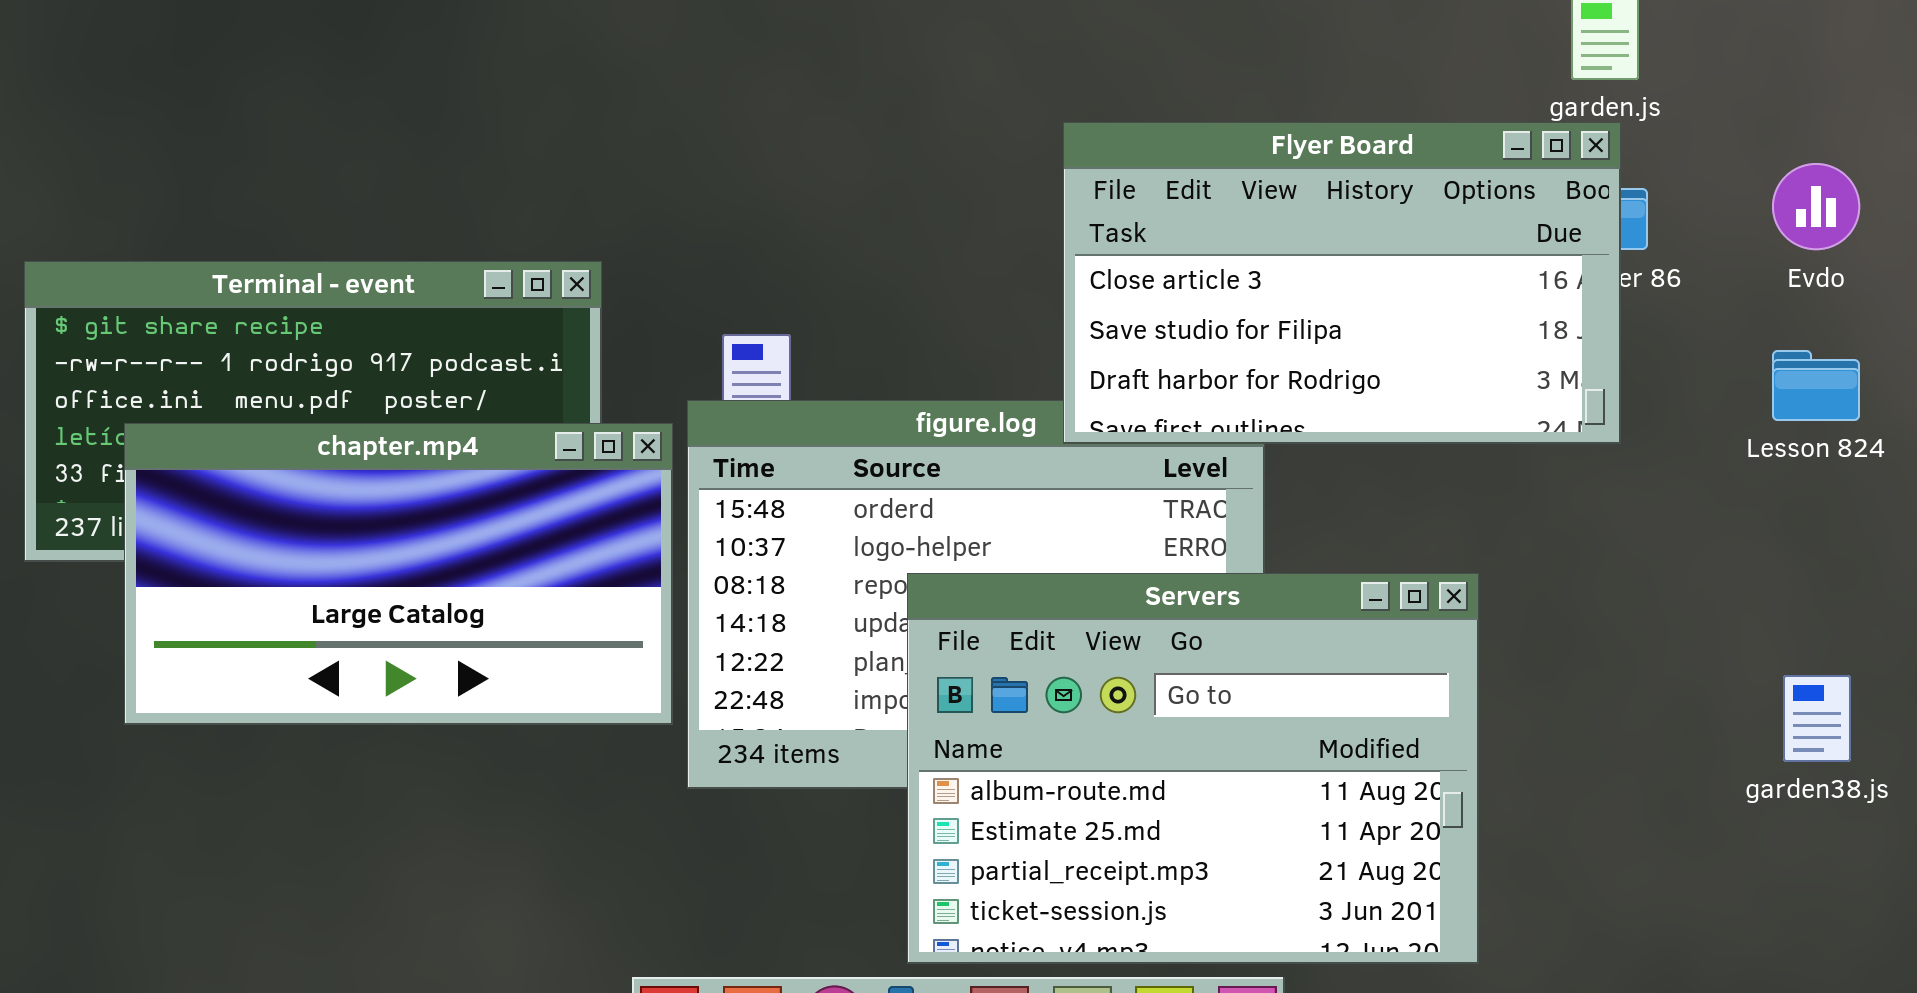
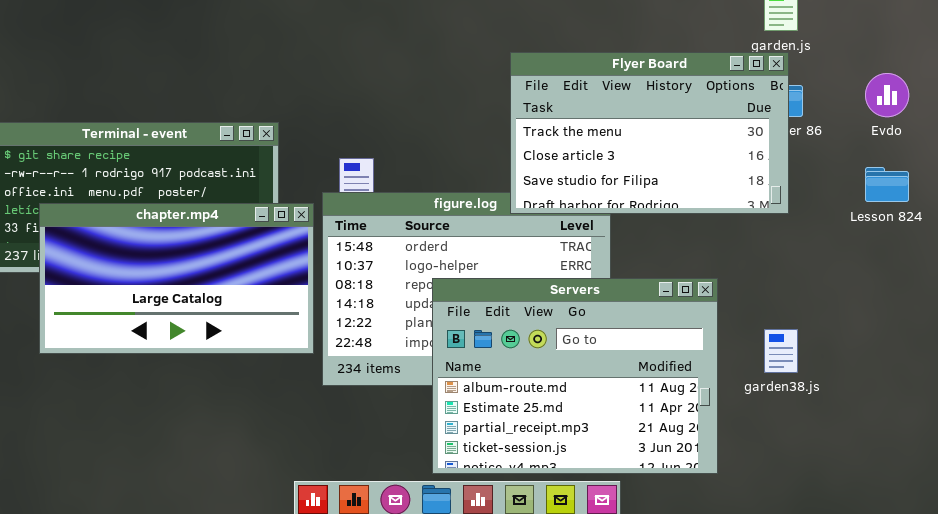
Flyer Board: [1063,122,1621,444] -> [510,52,789,214], scrolled up 1 row
garden38.js: [1783,675,1851,762] -> [764,329,798,373], moved

